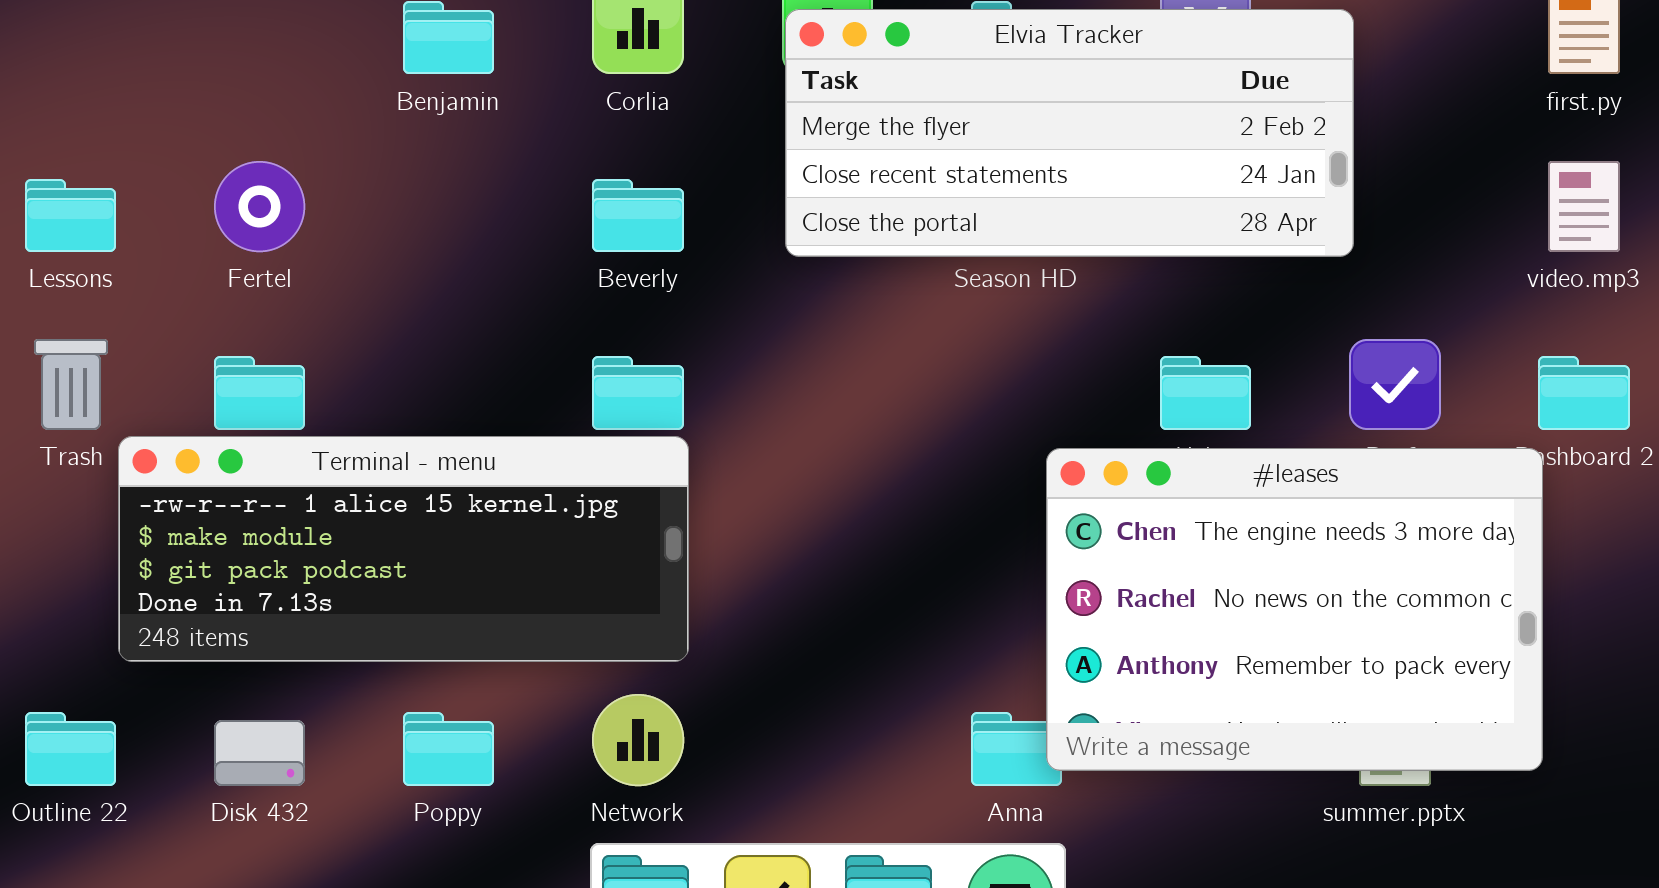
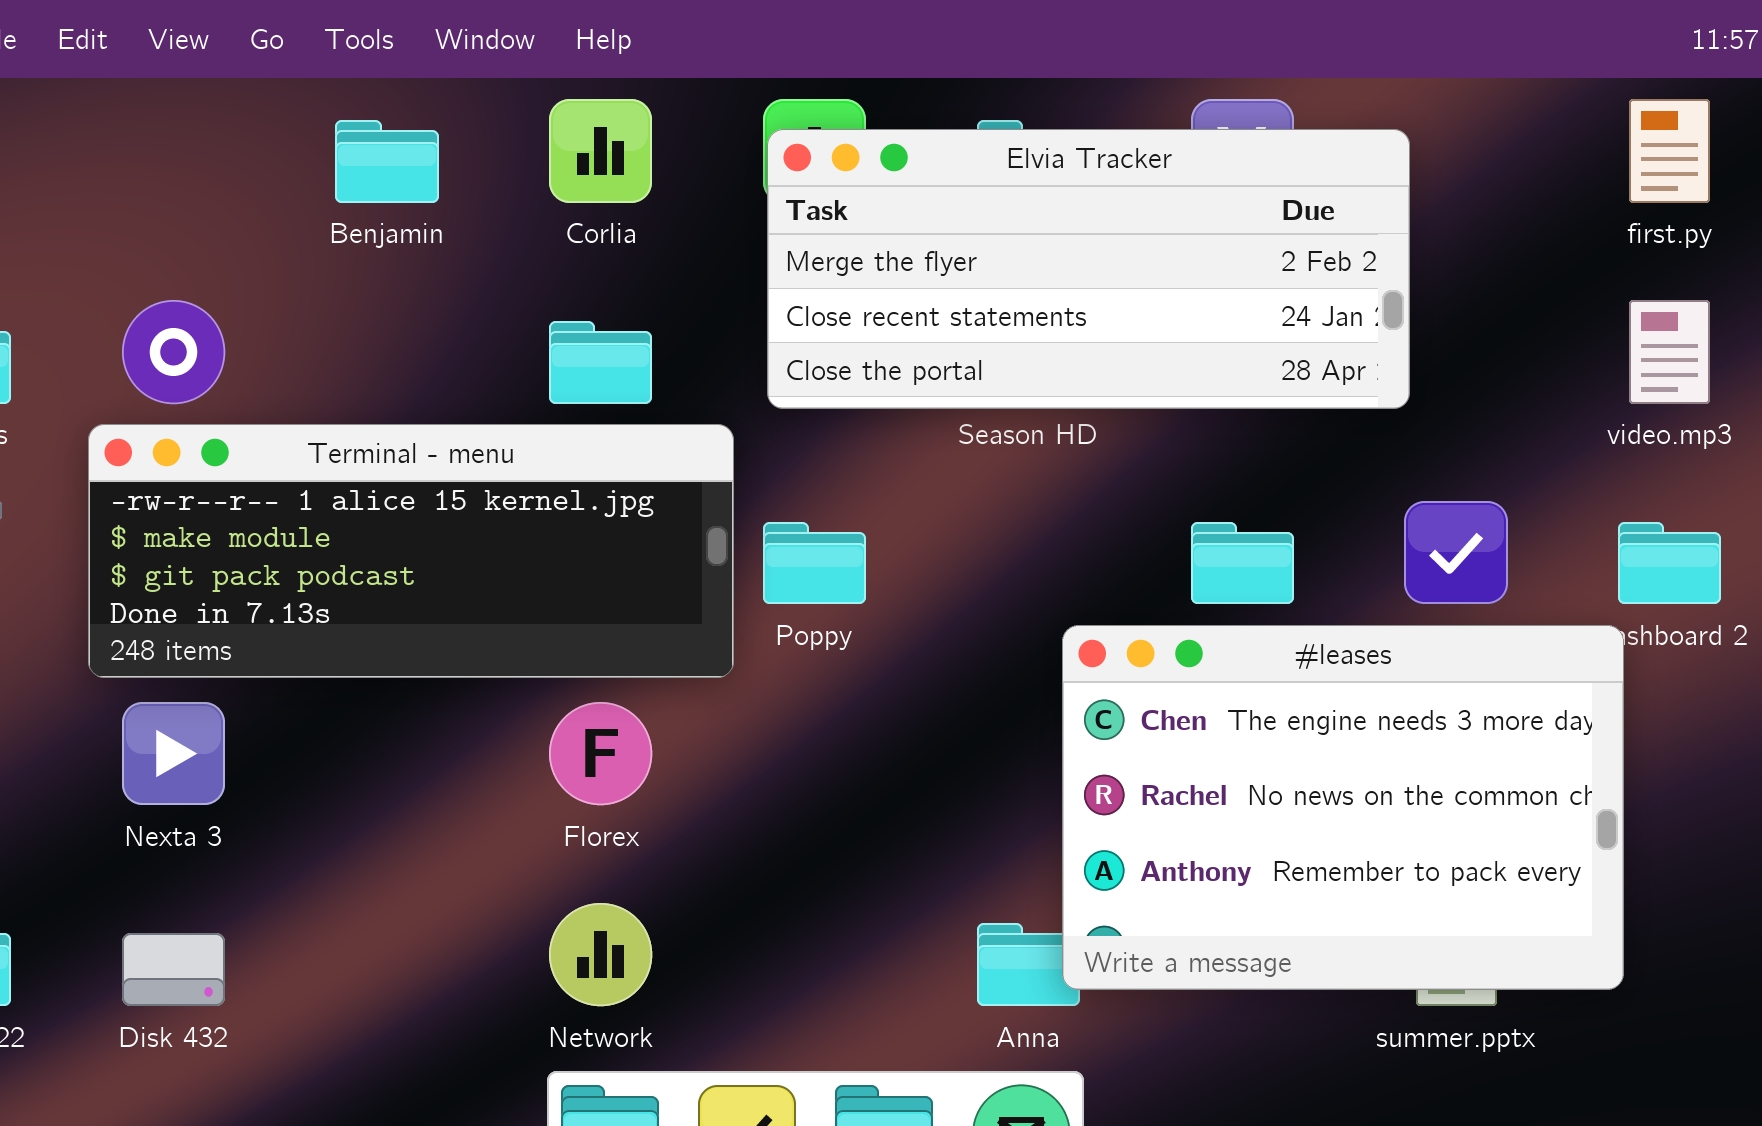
Terminal - menu: [118,436,689,662] -> [88,424,734,678], moved
Poppy: [403,712,494,786] -> [763,522,866,604], moved

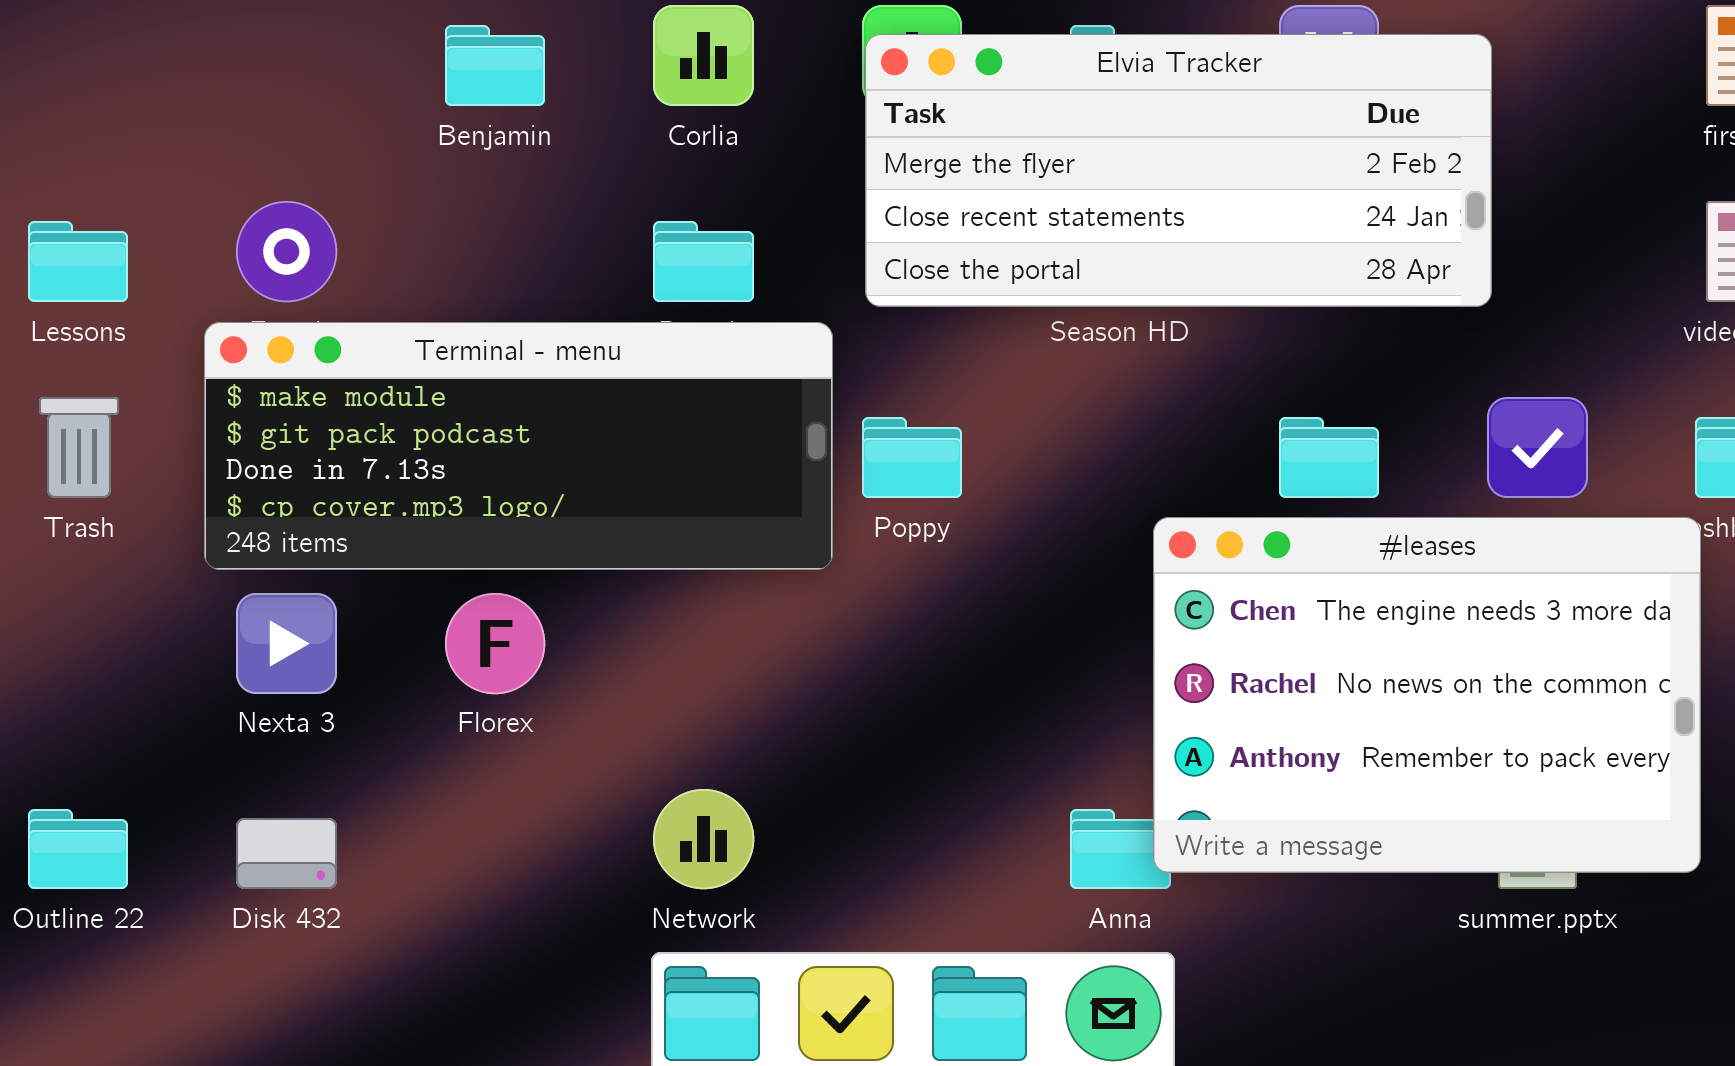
Terminal - menu: [88,424,734,678] -> [204,322,833,570], scrolled down 1 row
Florex: [549,702,652,805] -> [445,593,545,694], moved

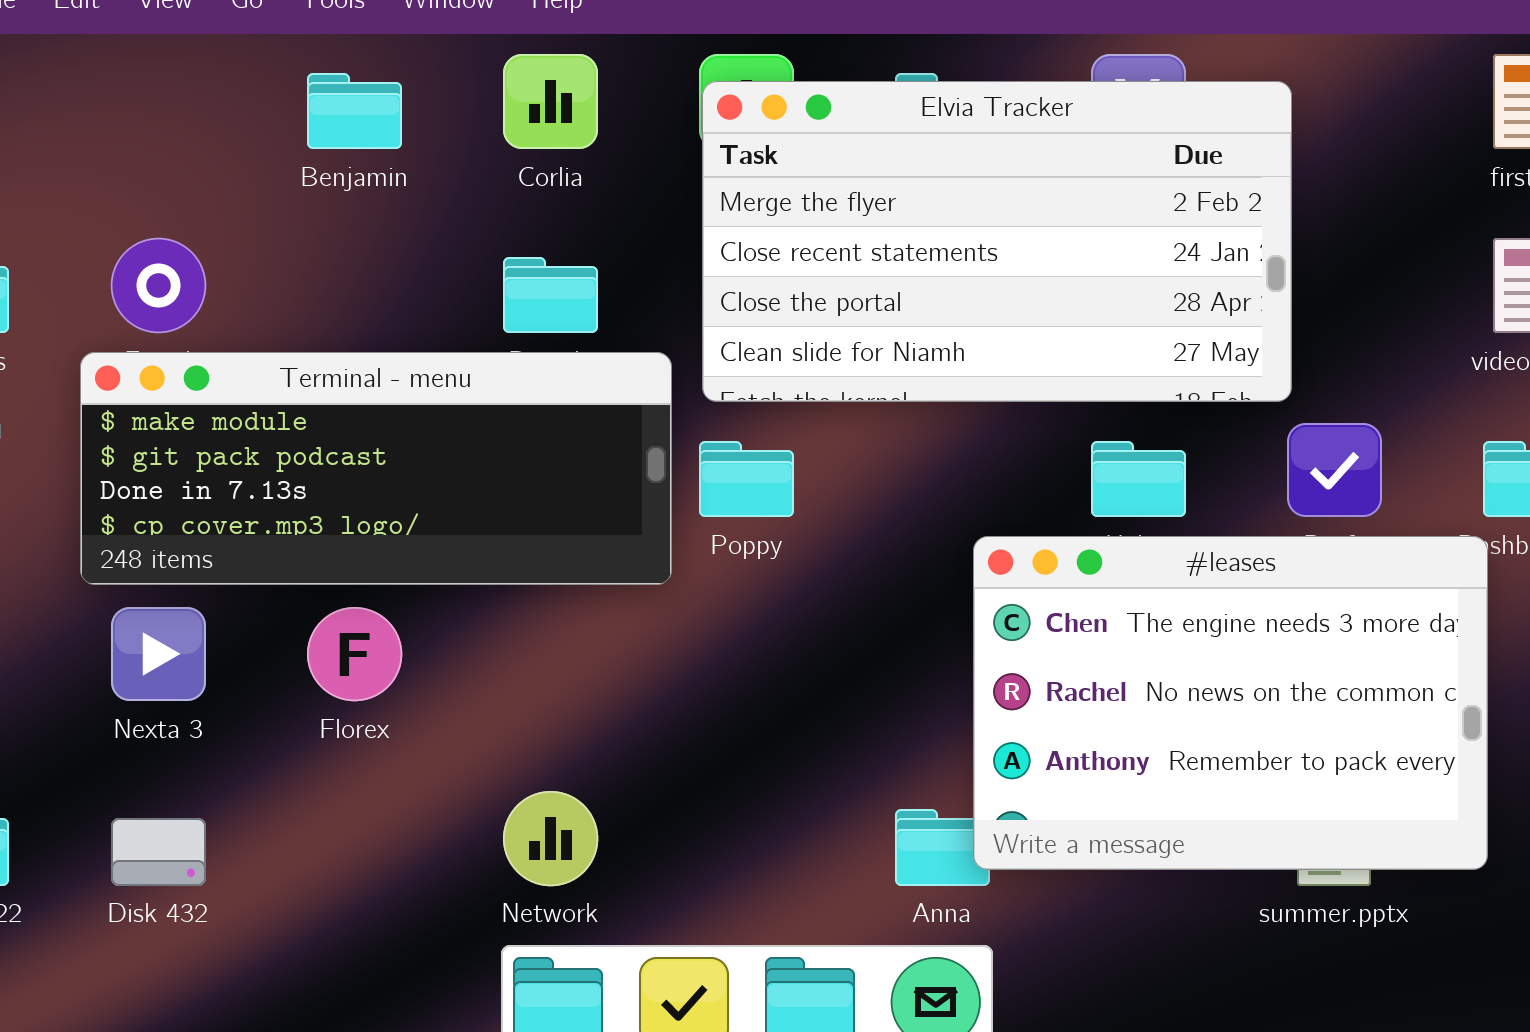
Elvia Tracker: [865,34,1492,307] -> [702,81,1292,402], resized

